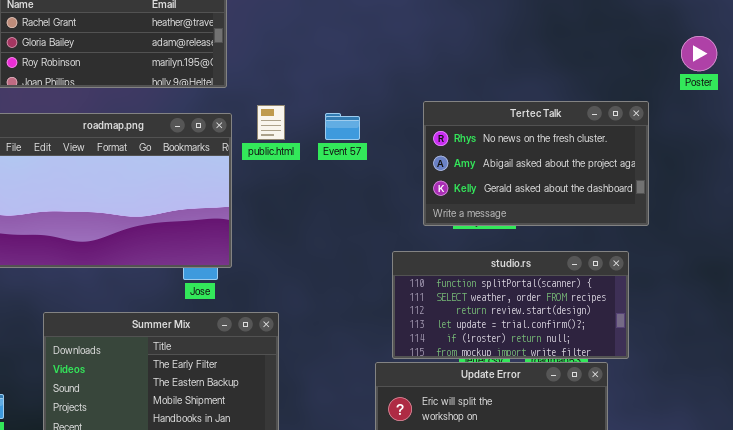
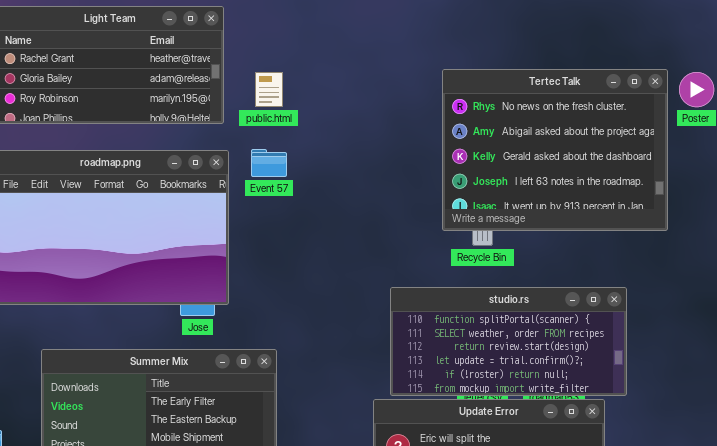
Tertec Talk: [423,101,649,226] -> [442,69,668,231], moved, resized
public.html: [257,105,285,140] -> [255,72,283,107], moved
Event 57: [325,113,360,140] -> [251,149,287,177], moved

